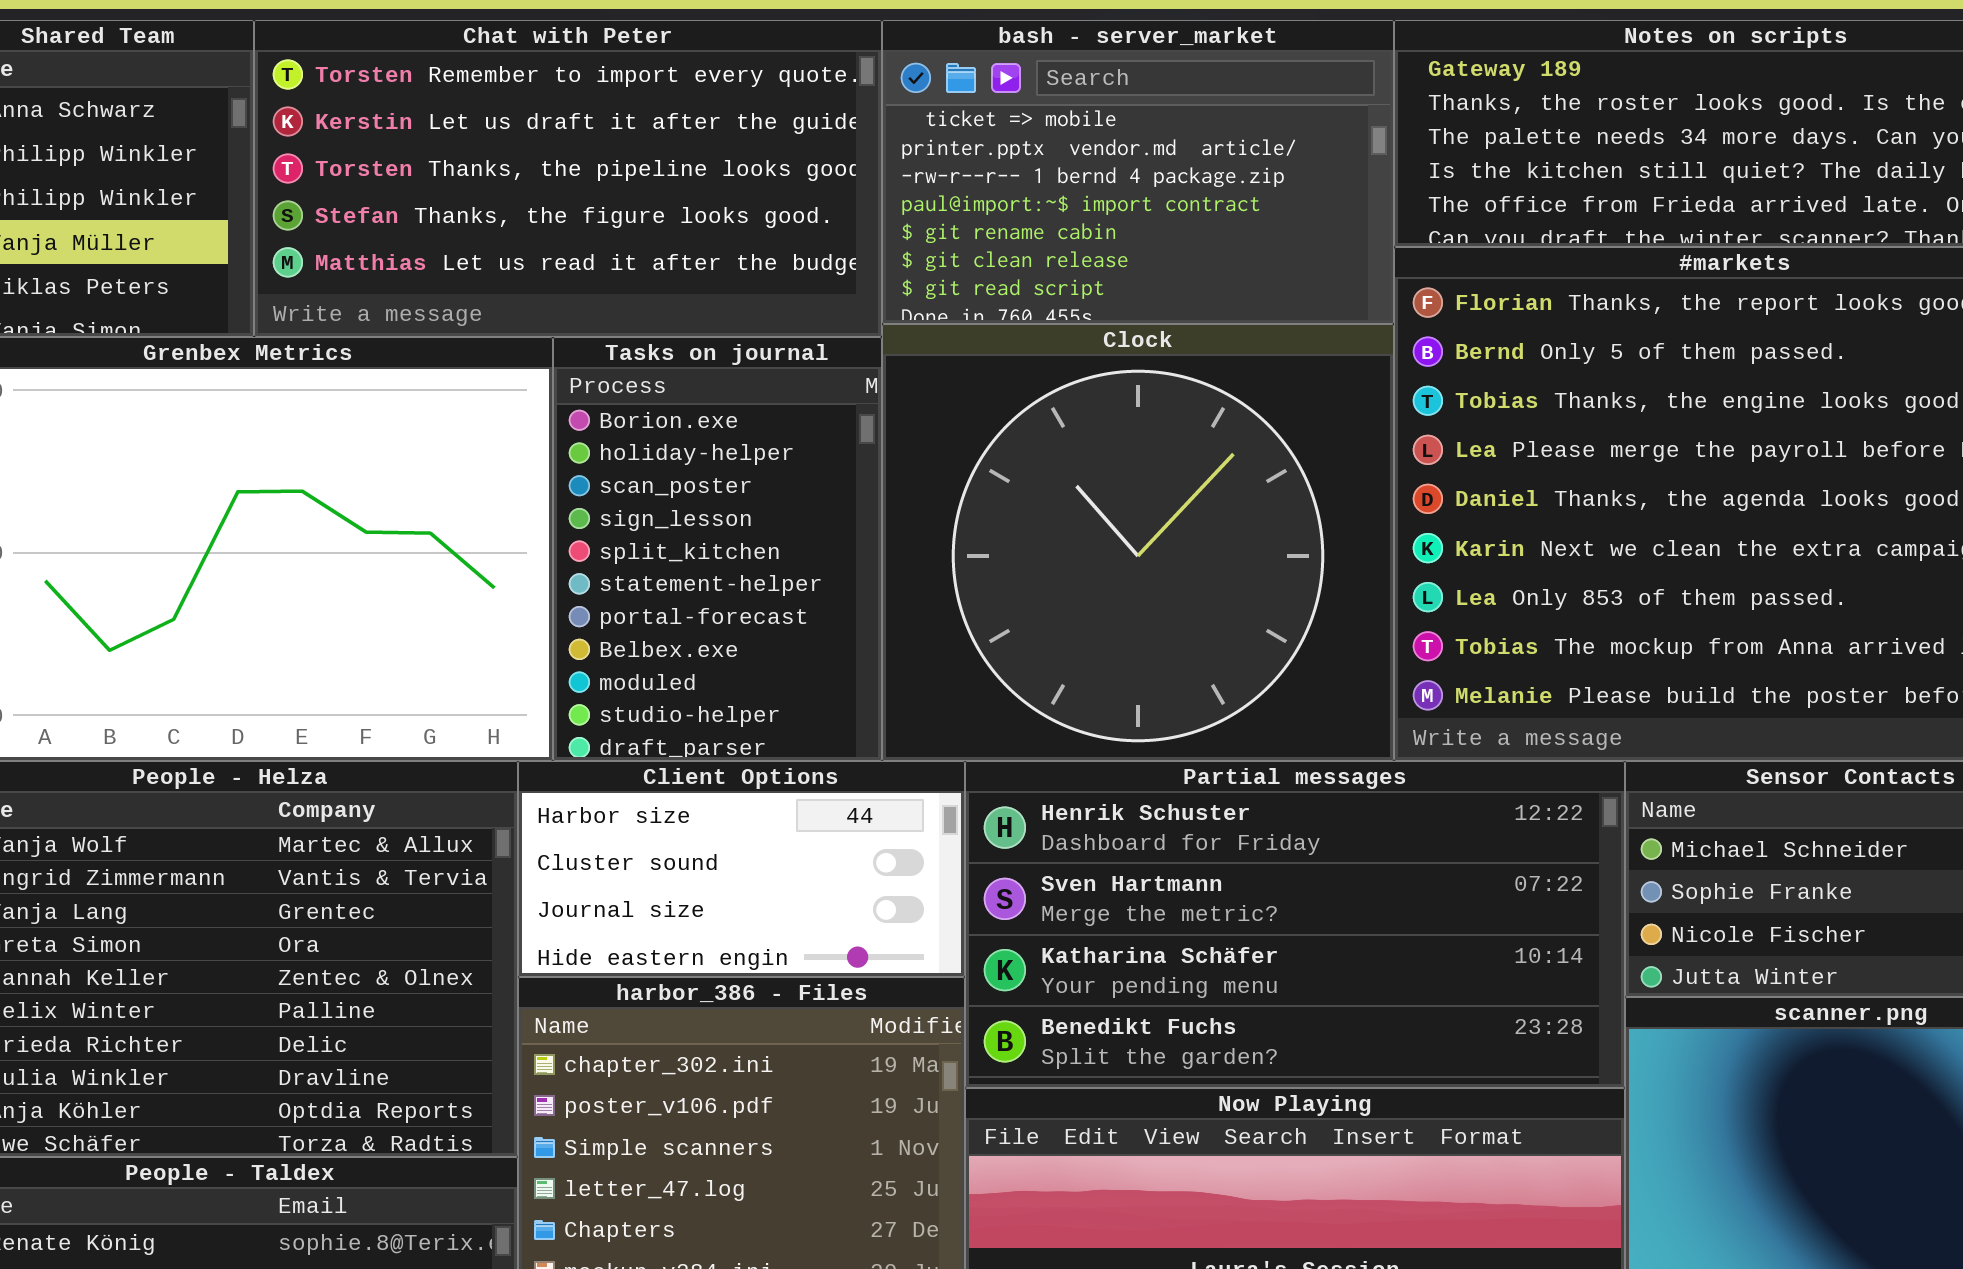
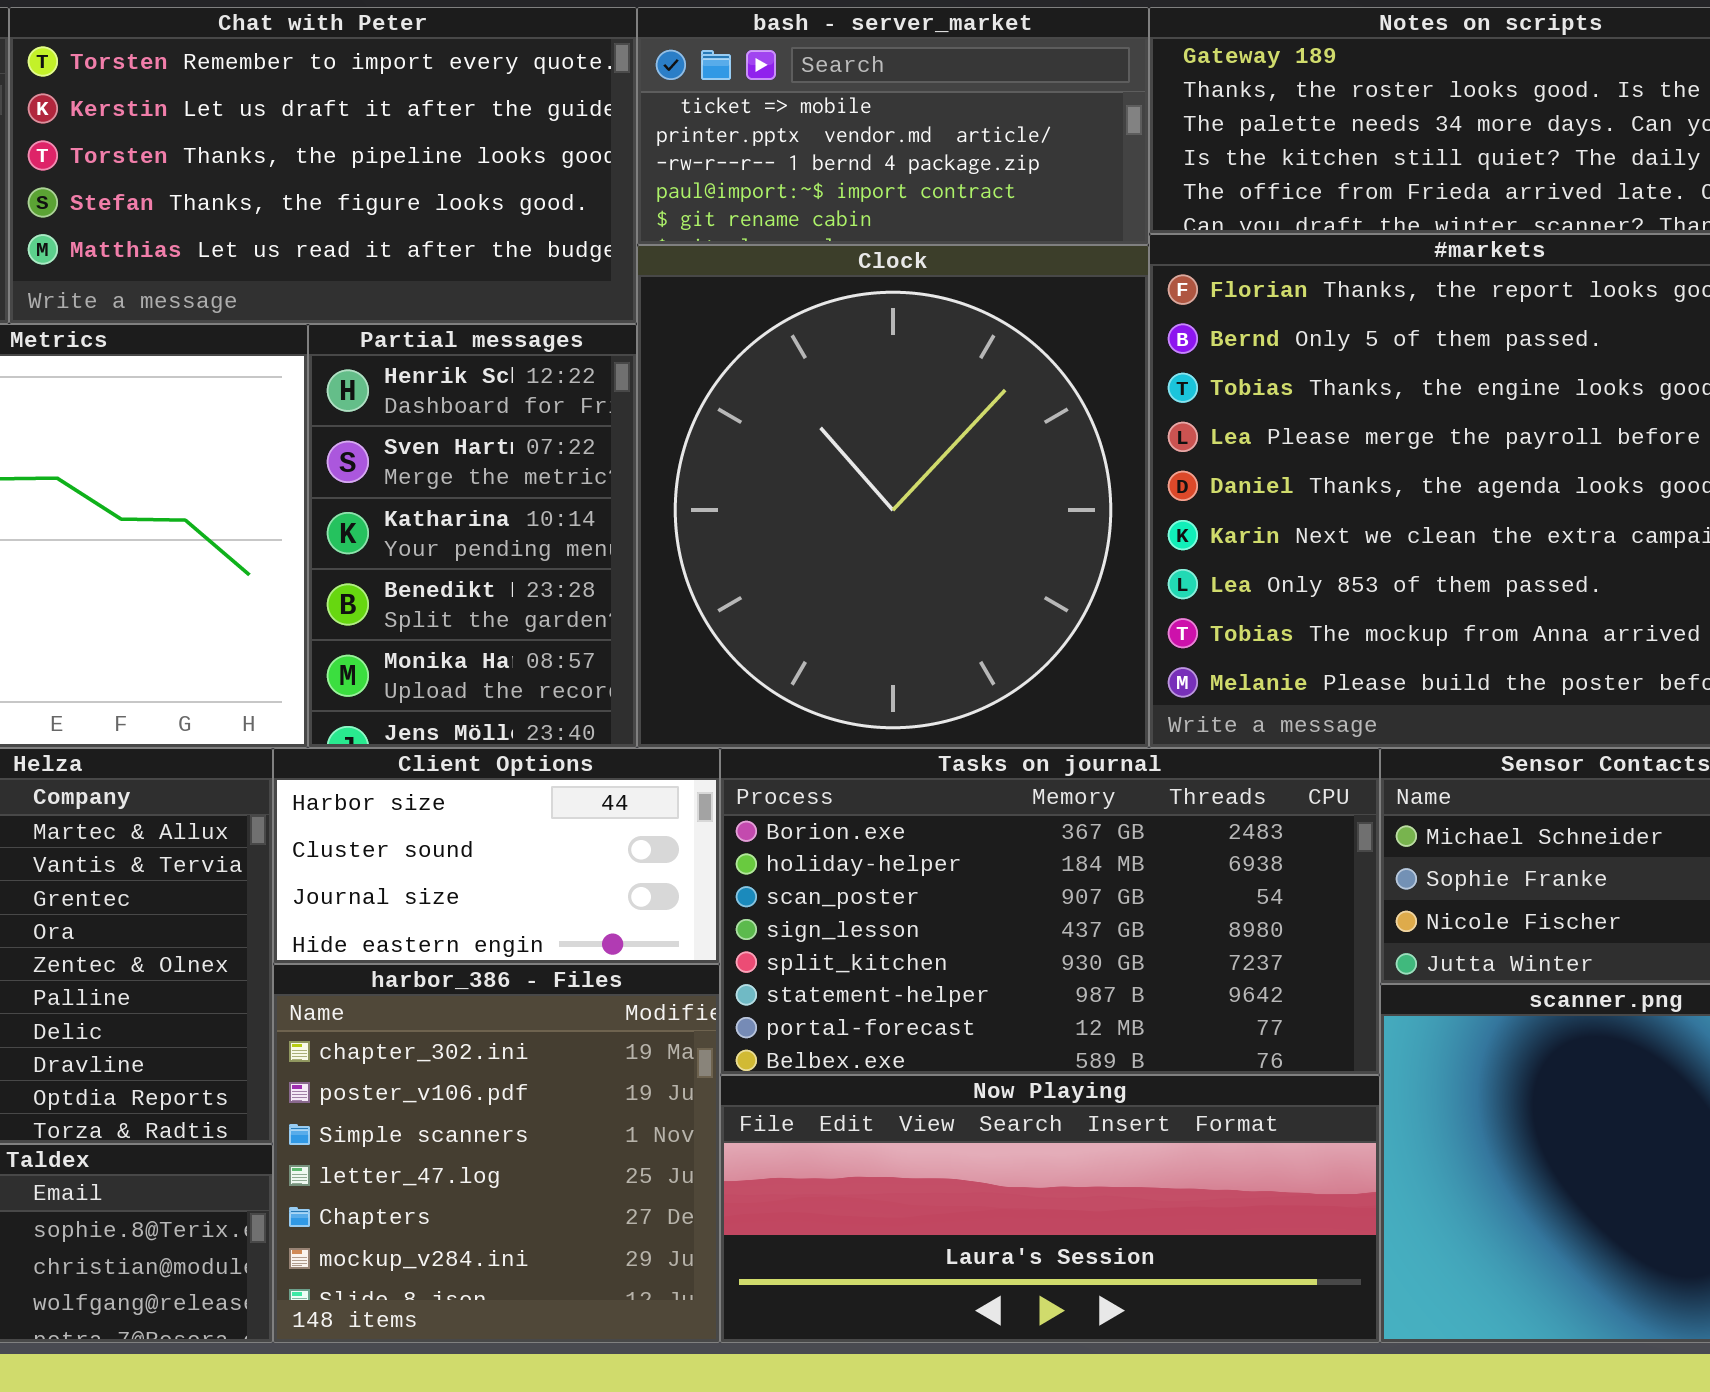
bash - server_market: [882,20,1394,324] -> [637,7,1149,245], resized
Clock: [882,324,1394,761] -> [637,245,1149,748], resized
Tasks on journal: [553,337,882,761] -> [720,748,1380,1075], moved, resized
Partial messages: [965,761,1625,1088] -> [308,324,637,748], moved, resized

